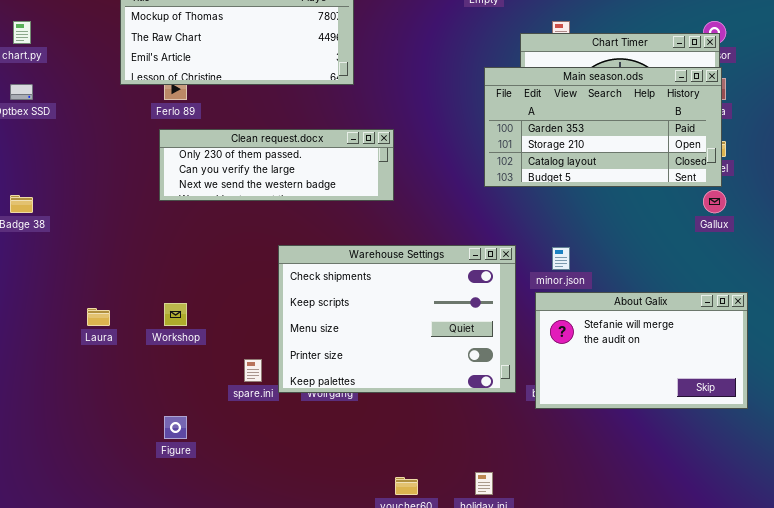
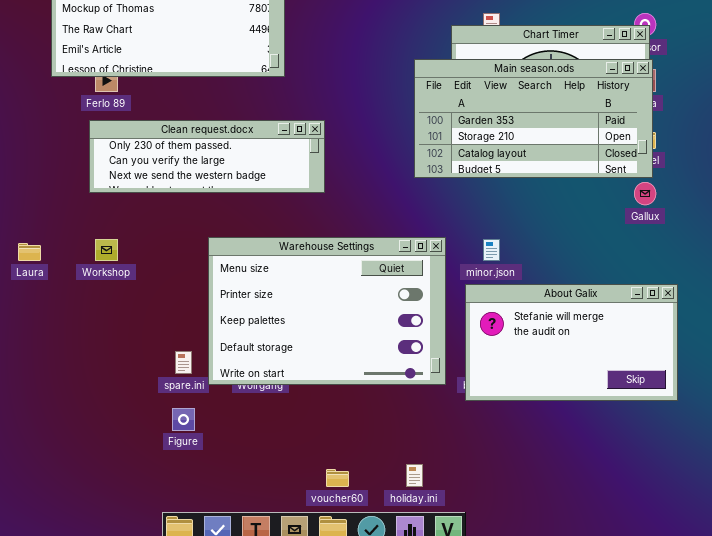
Warehouse Settings: [278,245,516,393] -> [208,237,446,385], scrolled down 2 rows
Workshop: [164,303,187,326] -> [95,239,118,261], moved
Laura: [87,308,110,326] -> [18,243,41,261], moved
Figure: [164,416,187,439] -> [172,408,195,431], moved

